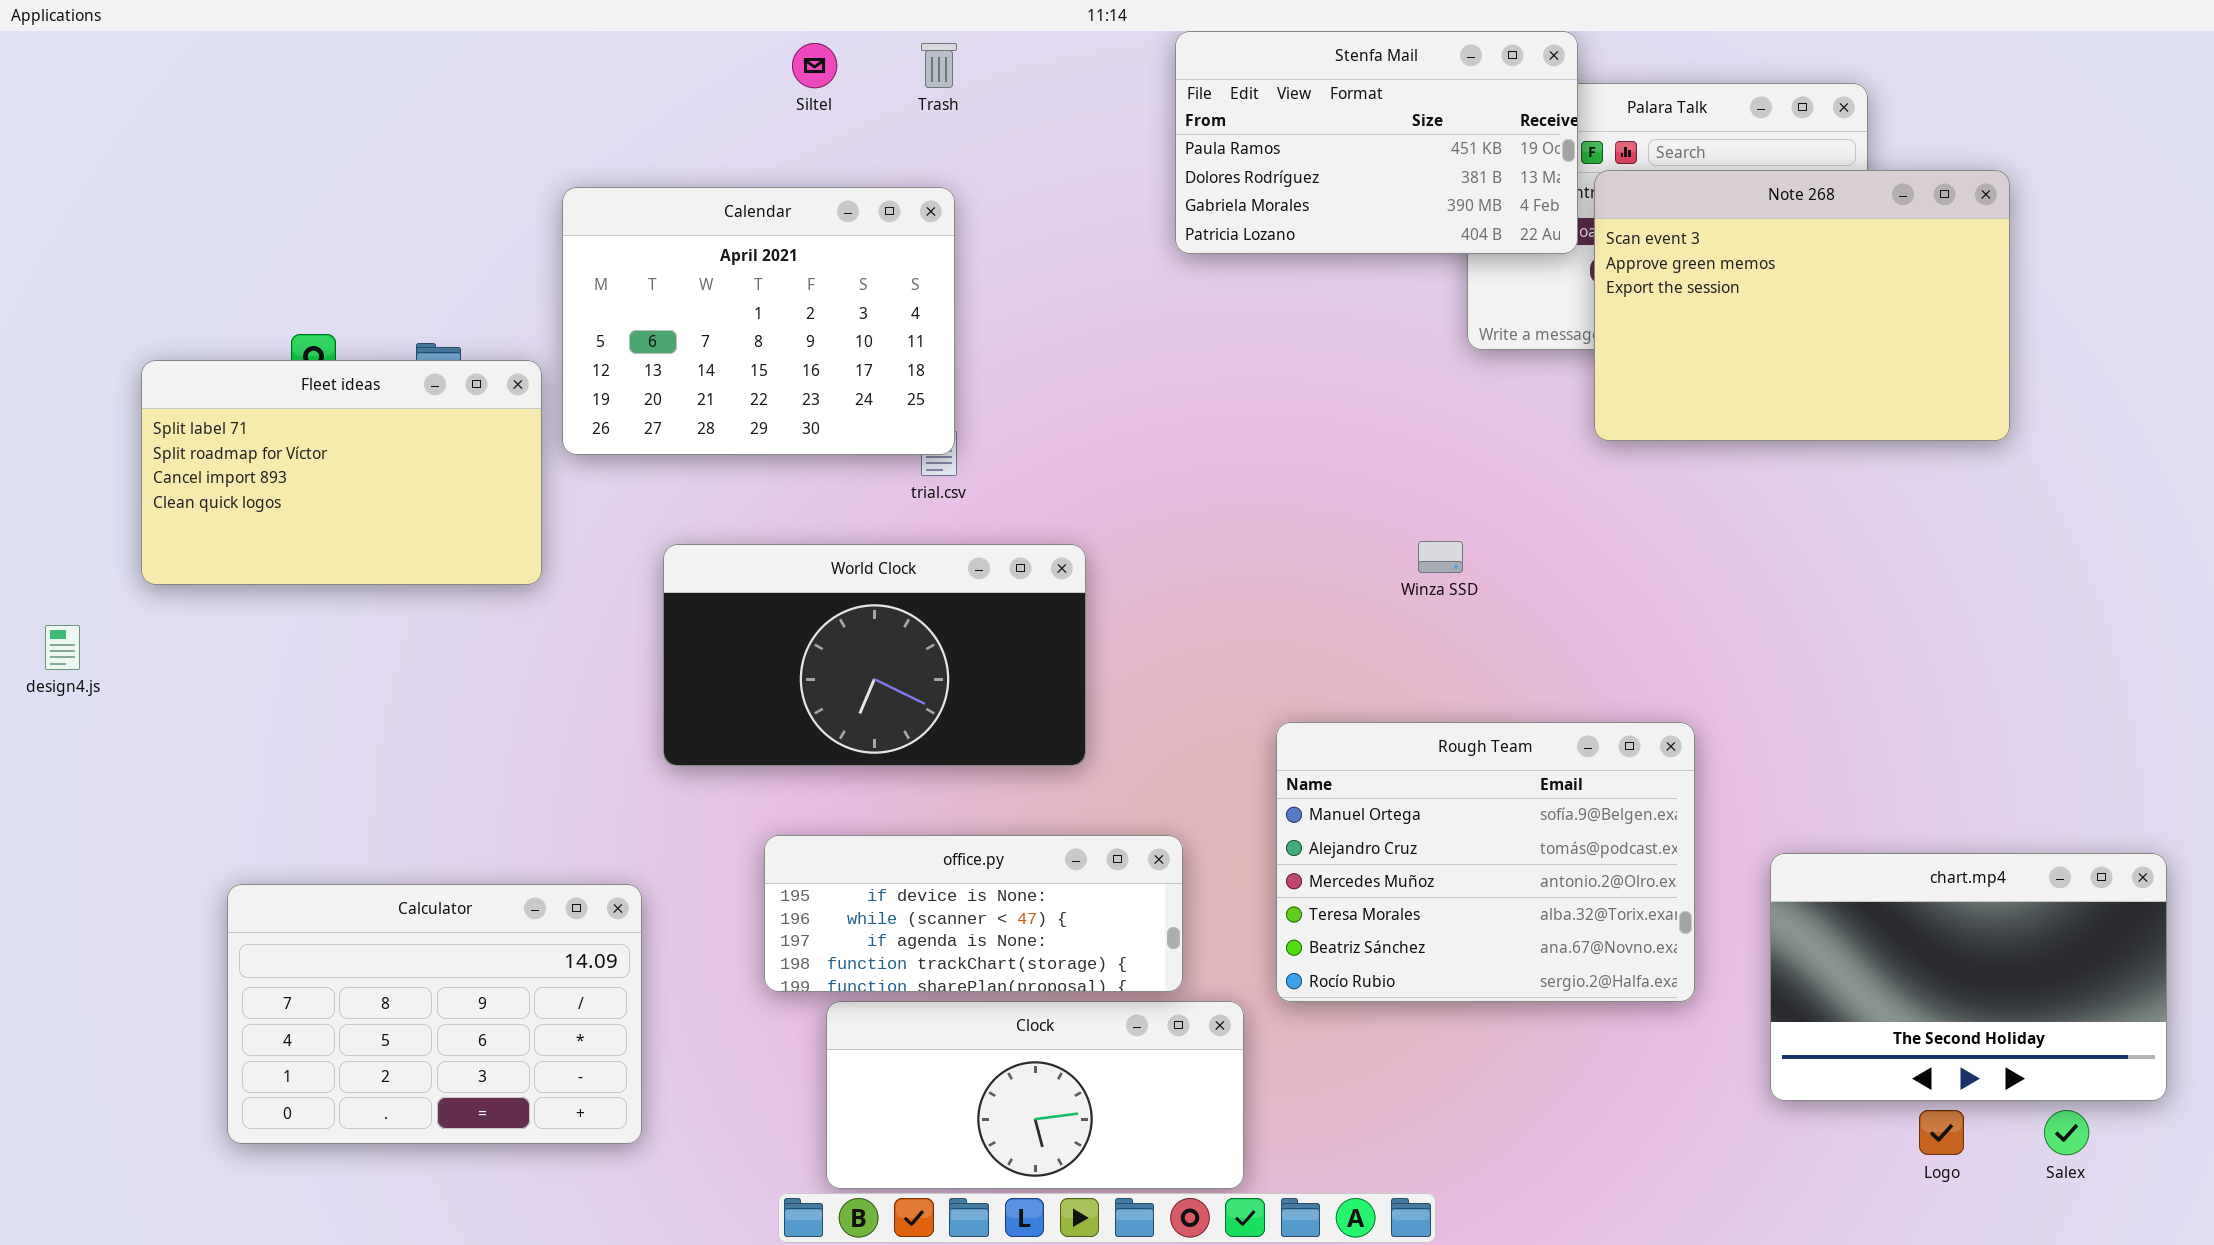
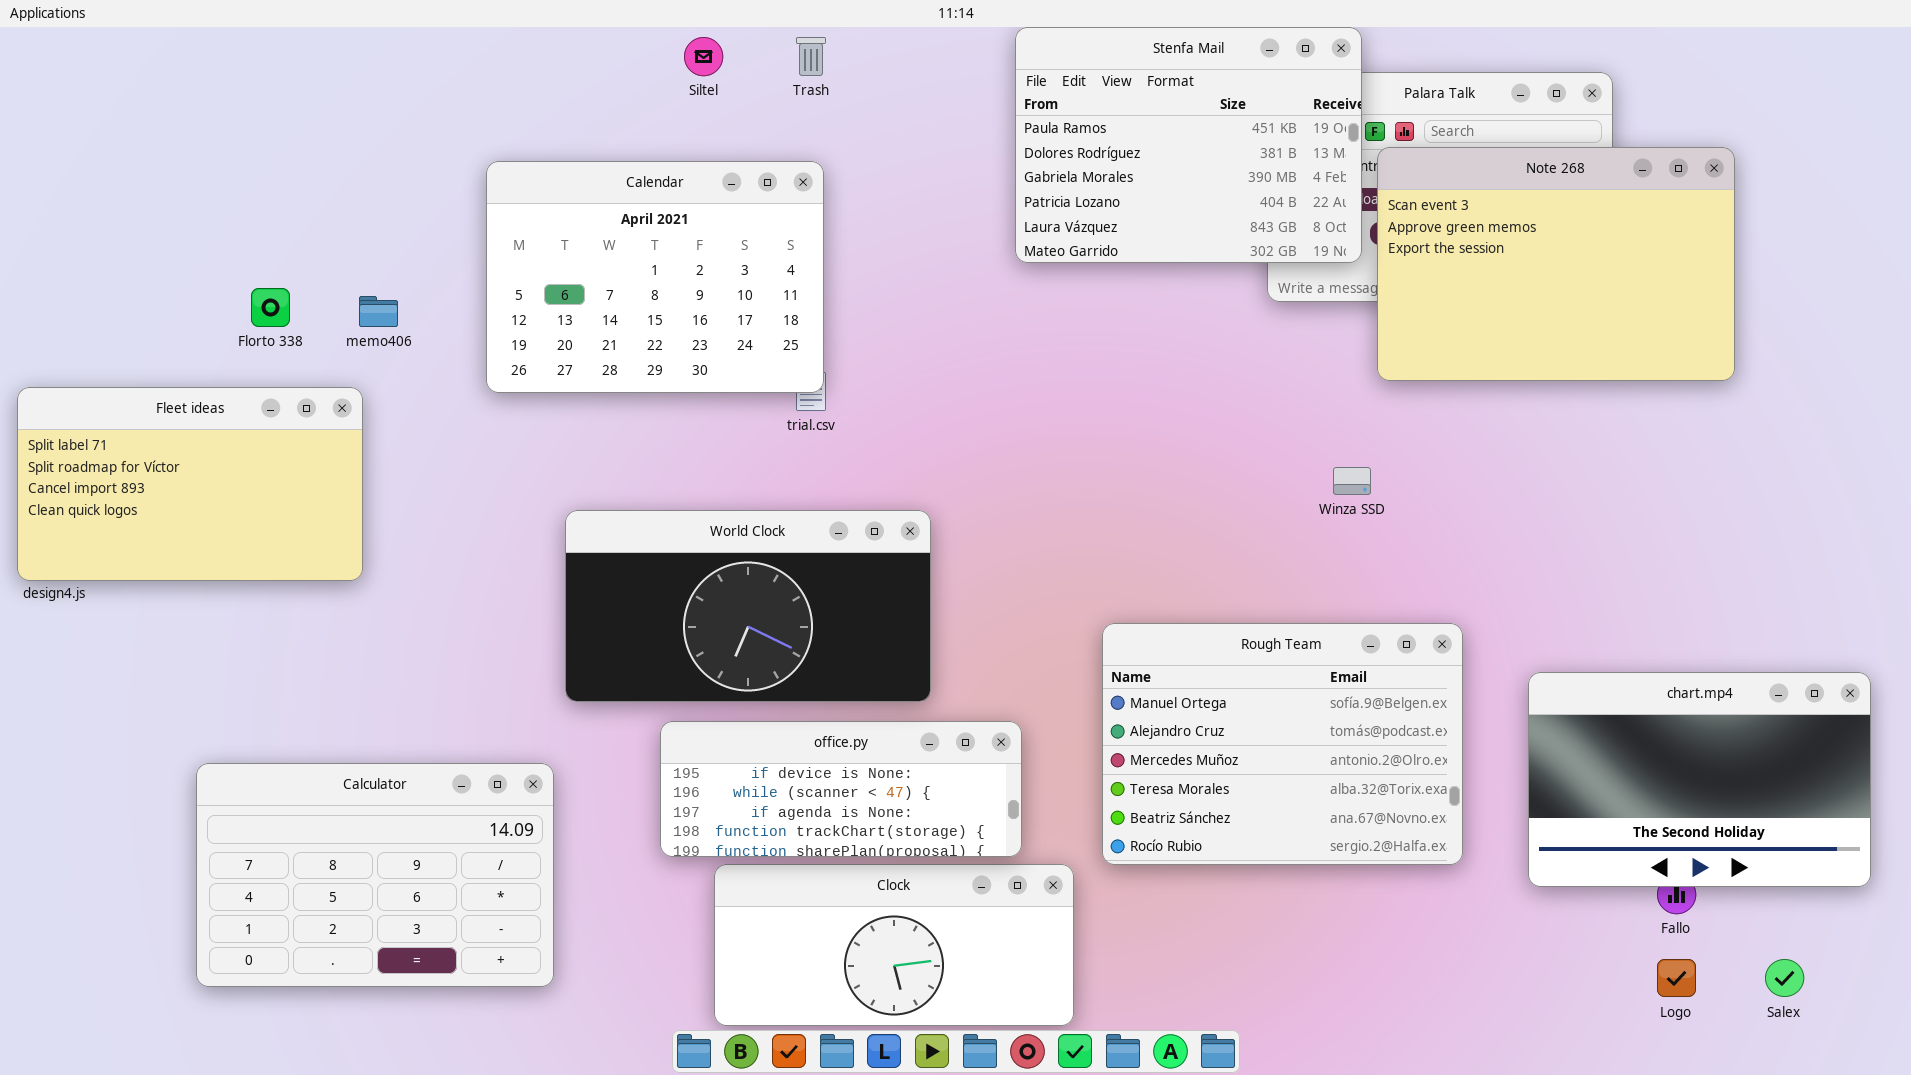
Stenfa Mail: [1175,31,1578,254] -> [1015,27,1362,263], resized
Fleet ideas: [141,360,542,585] -> [17,387,363,581], moved
Winza SSD: [1418,541,1463,573] -> [1333,467,1371,495], moved
World Clock: [663,544,1086,766] -> [565,510,931,702], moved
chart.mp4: [1770,853,2167,1101] -> [1528,672,1871,887], moved

